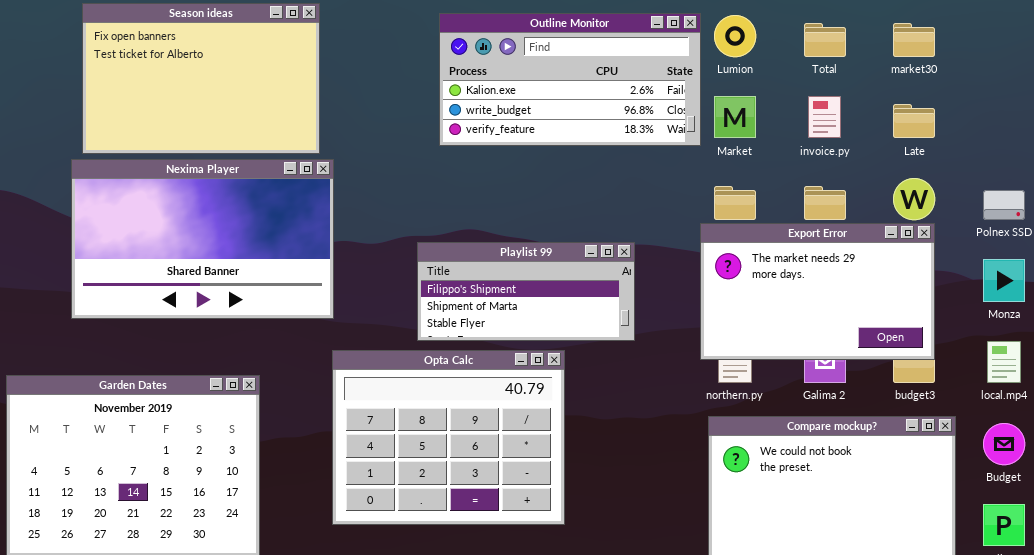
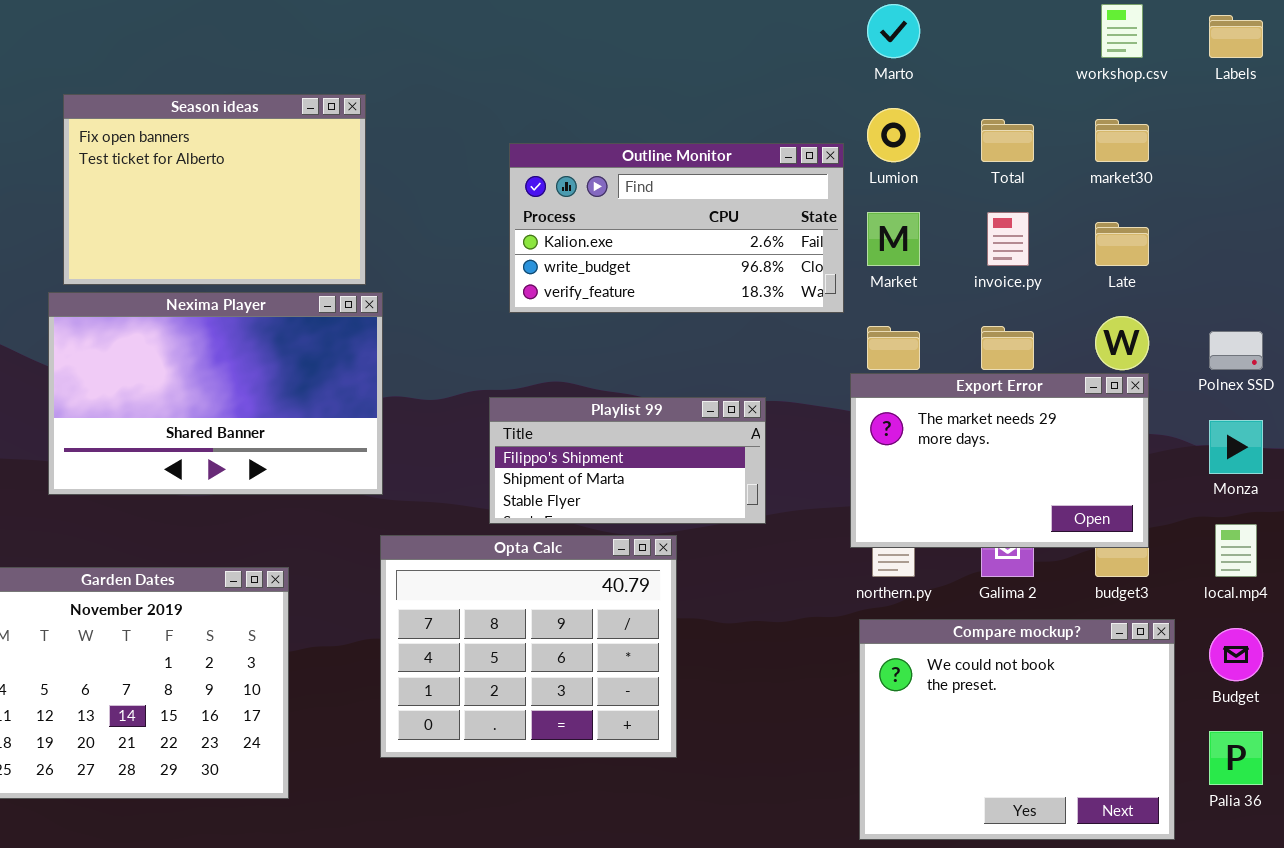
Outline Monitor: [439,13,701,146] -> [509,143,844,313], moved

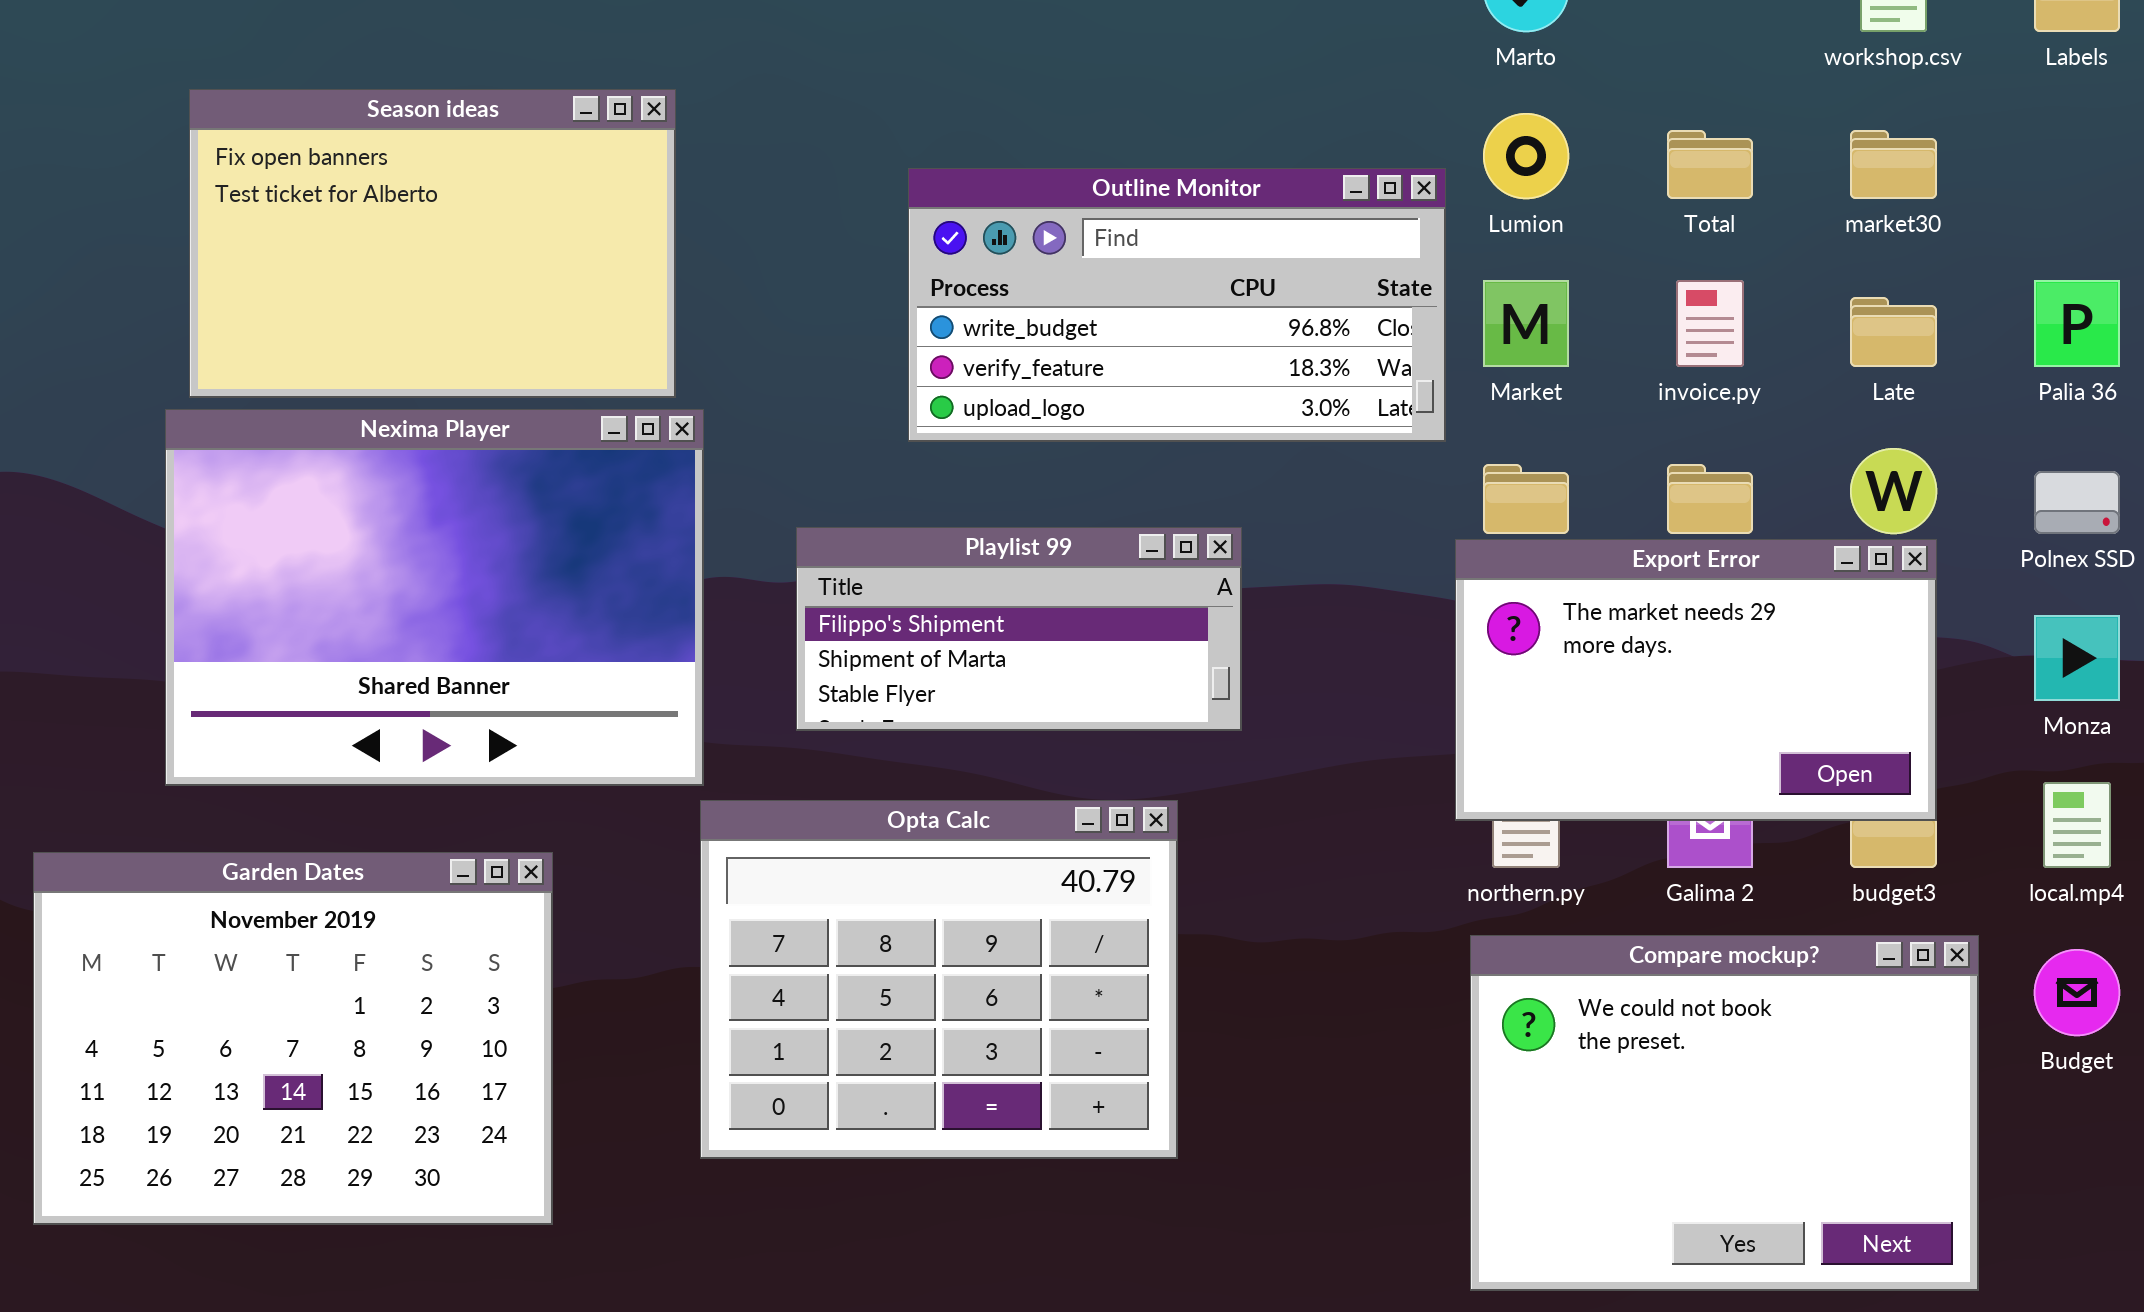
Outline Monitor: [509,143,844,313] -> [908,168,1446,442], scrolled down 1 row
Nexima Player: [48,292,383,495] -> [165,409,704,786], resized
Playlist 99: [489,397,766,524] -> [796,527,1242,731], moved
Palia 36: [1209,731,1263,785] -> [2034,280,2120,367], moved

